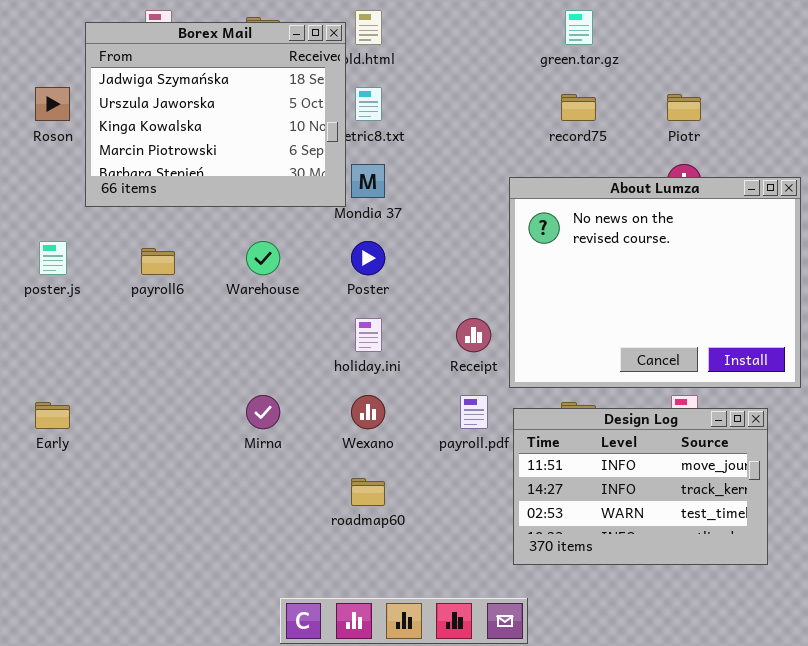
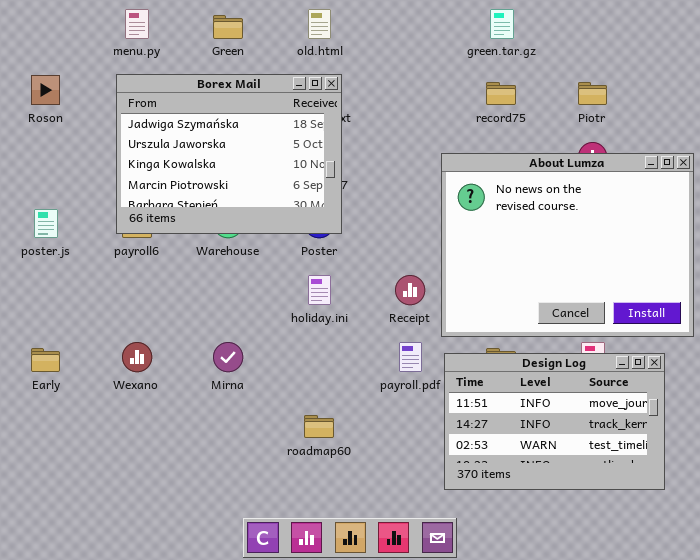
Borex Mail: [85,22,346,207] -> [116,74,342,234], moved
Wexano: [351,395,385,429] -> [122,342,152,372], moved

